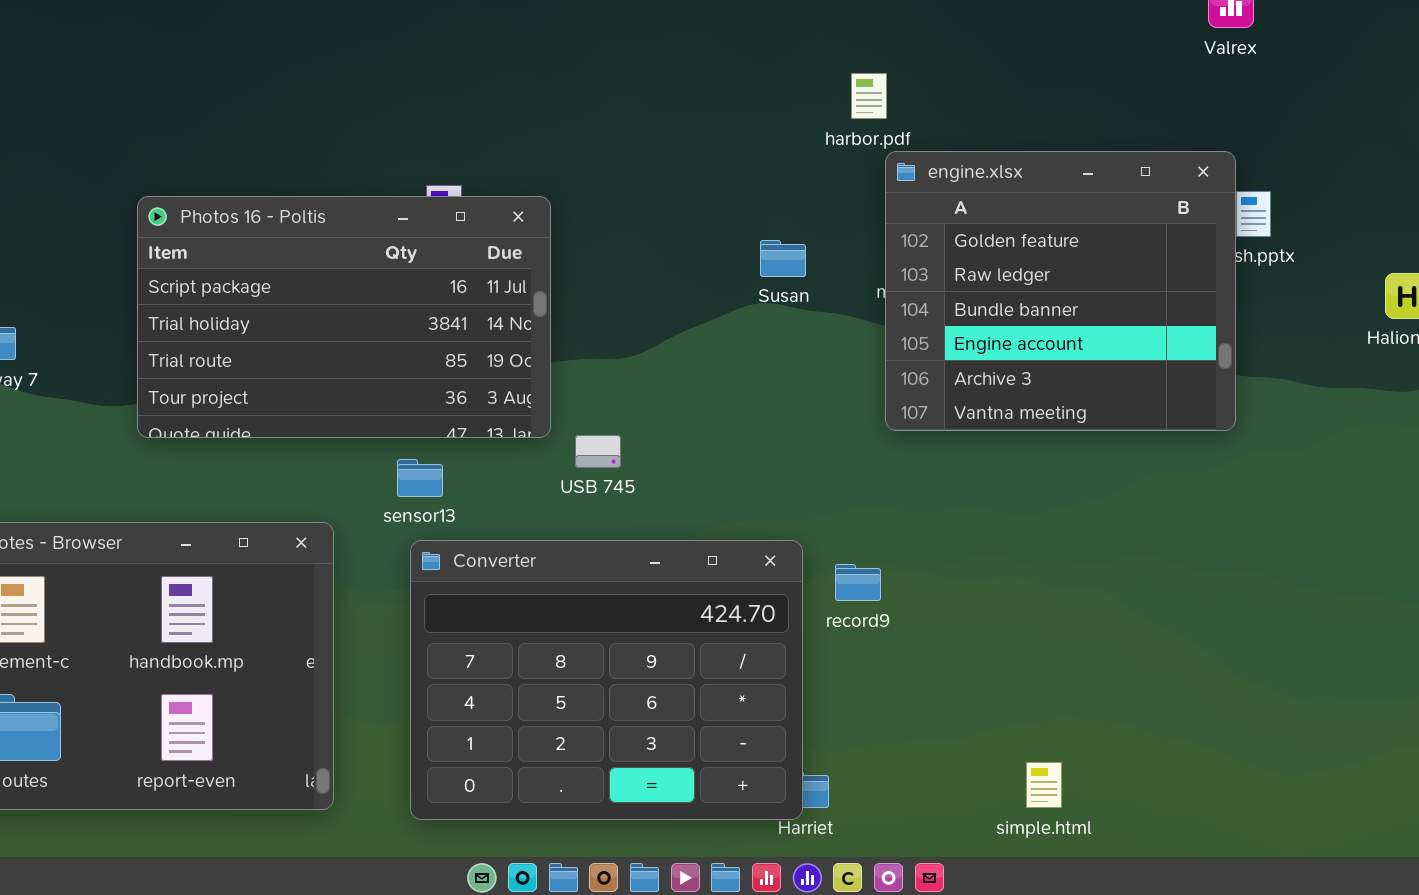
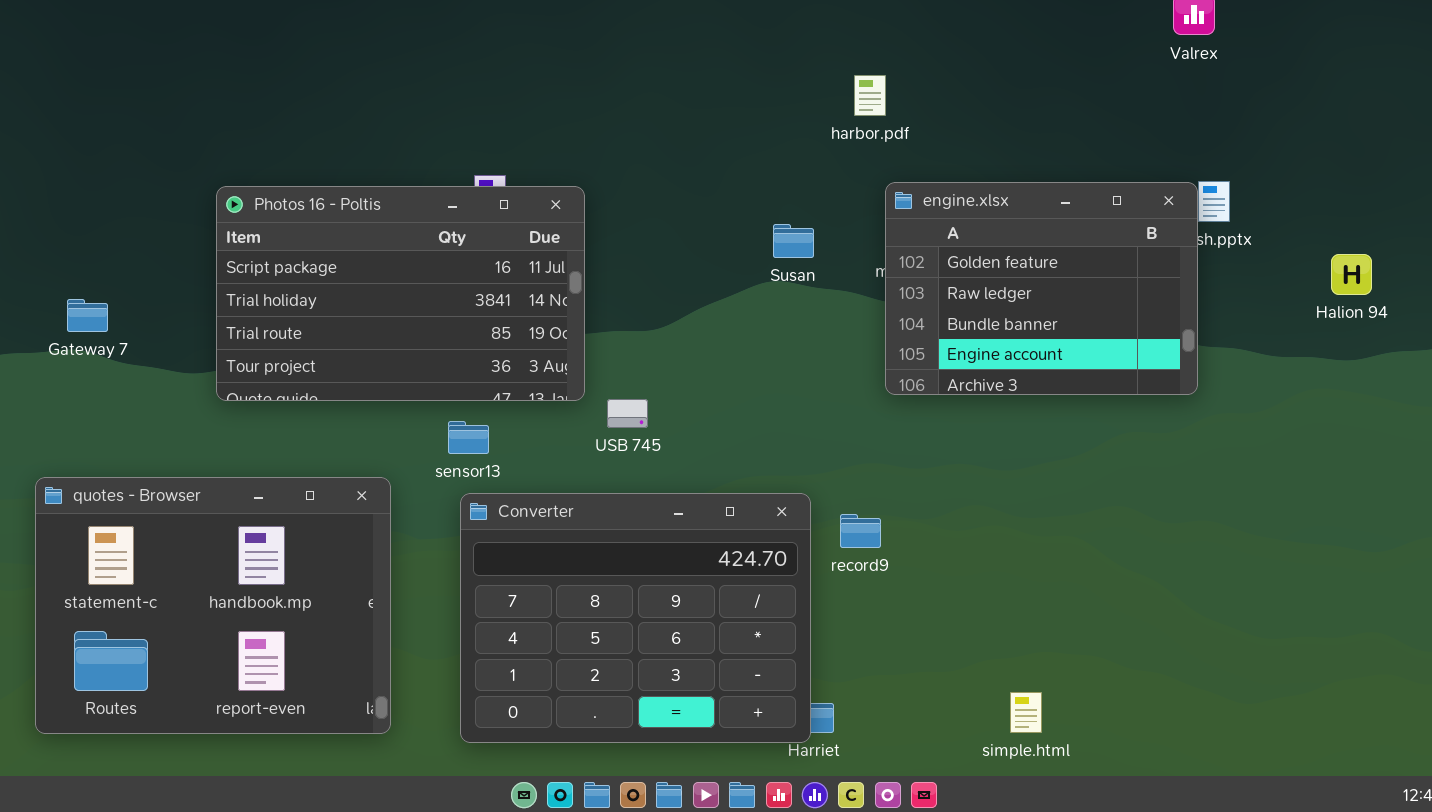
engine.xlsx: [885,151,1236,431] -> [885,182,1198,395], resized

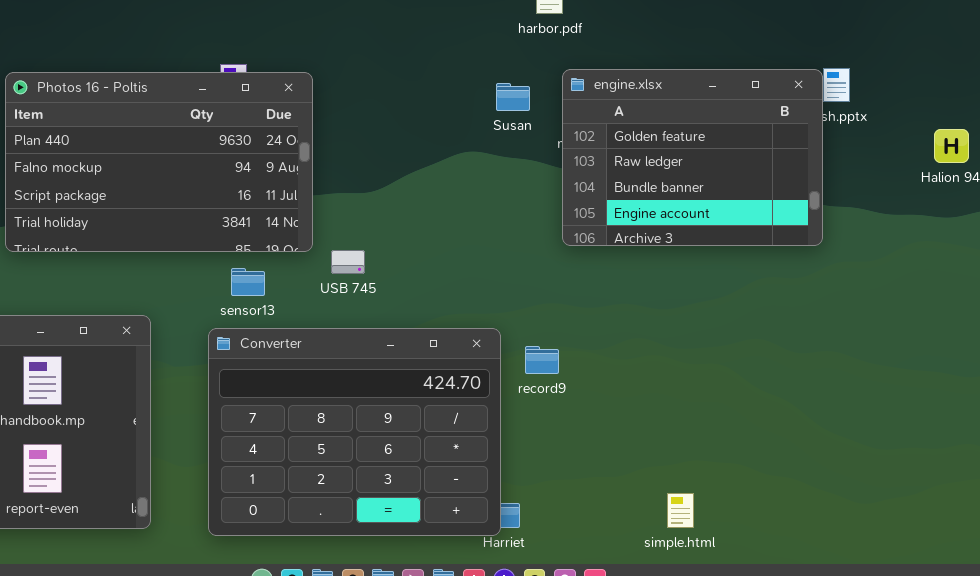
Photos 16 - Poltis: [216,186,585,401] -> [5,72,313,252], scrolled up 2 rows
Susan: [773,224,814,258] -> [496,83,530,111], moved
sensor13: [448,421,489,454] -> [231,268,265,296], moved

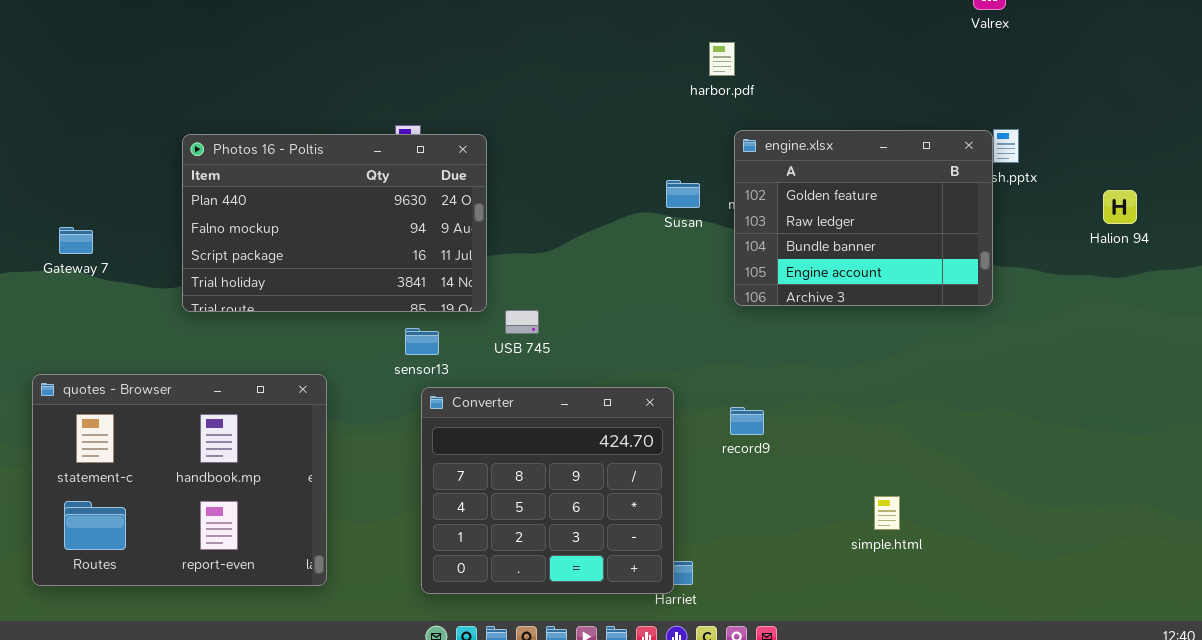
Susan: [496,83,530,111] -> [666,180,700,208], moved
Converter: [208,328,501,536] -> [421,387,674,594], resized
record9: [525,346,559,374] -> [730,407,764,435], moved
simple.html: [667,493,694,528] -> [874,496,900,530], moved

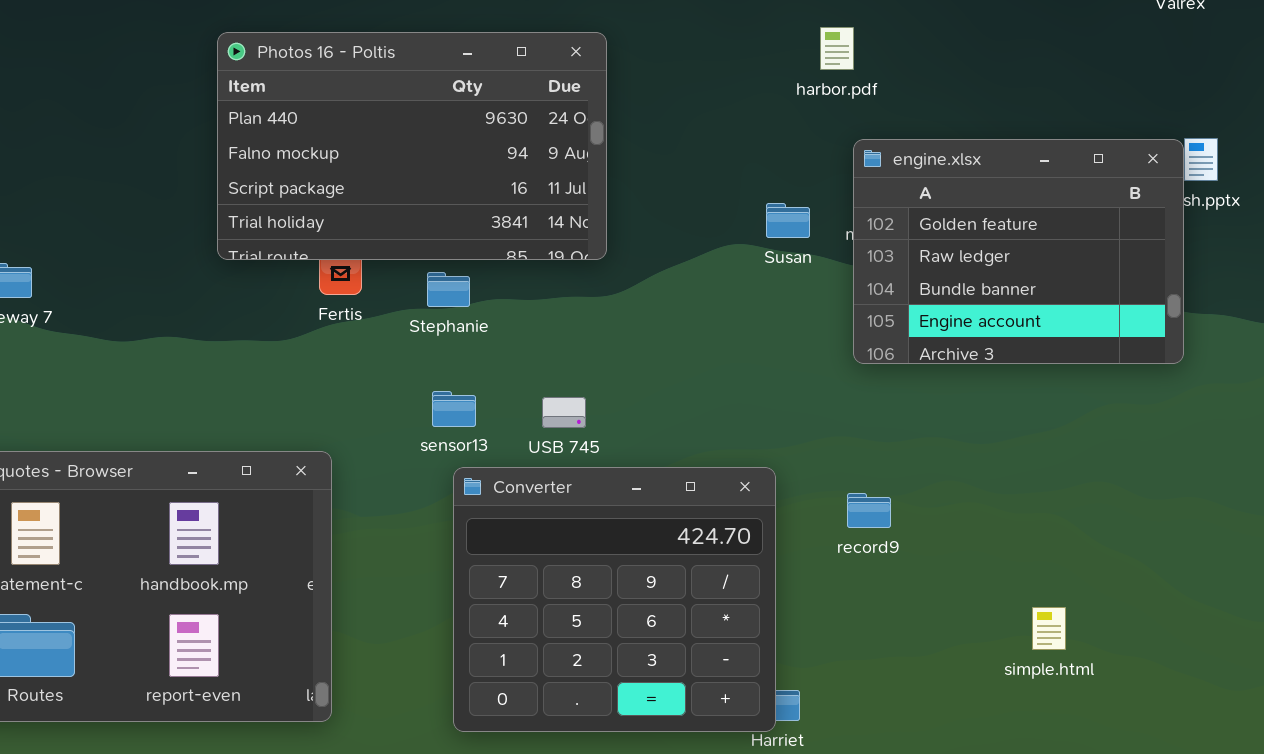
Photos 16 - Poltis: [182,134,487,312] -> [217,32,607,260], moved
USB 745: [505,310,539,334] -> [542,397,586,428], moved

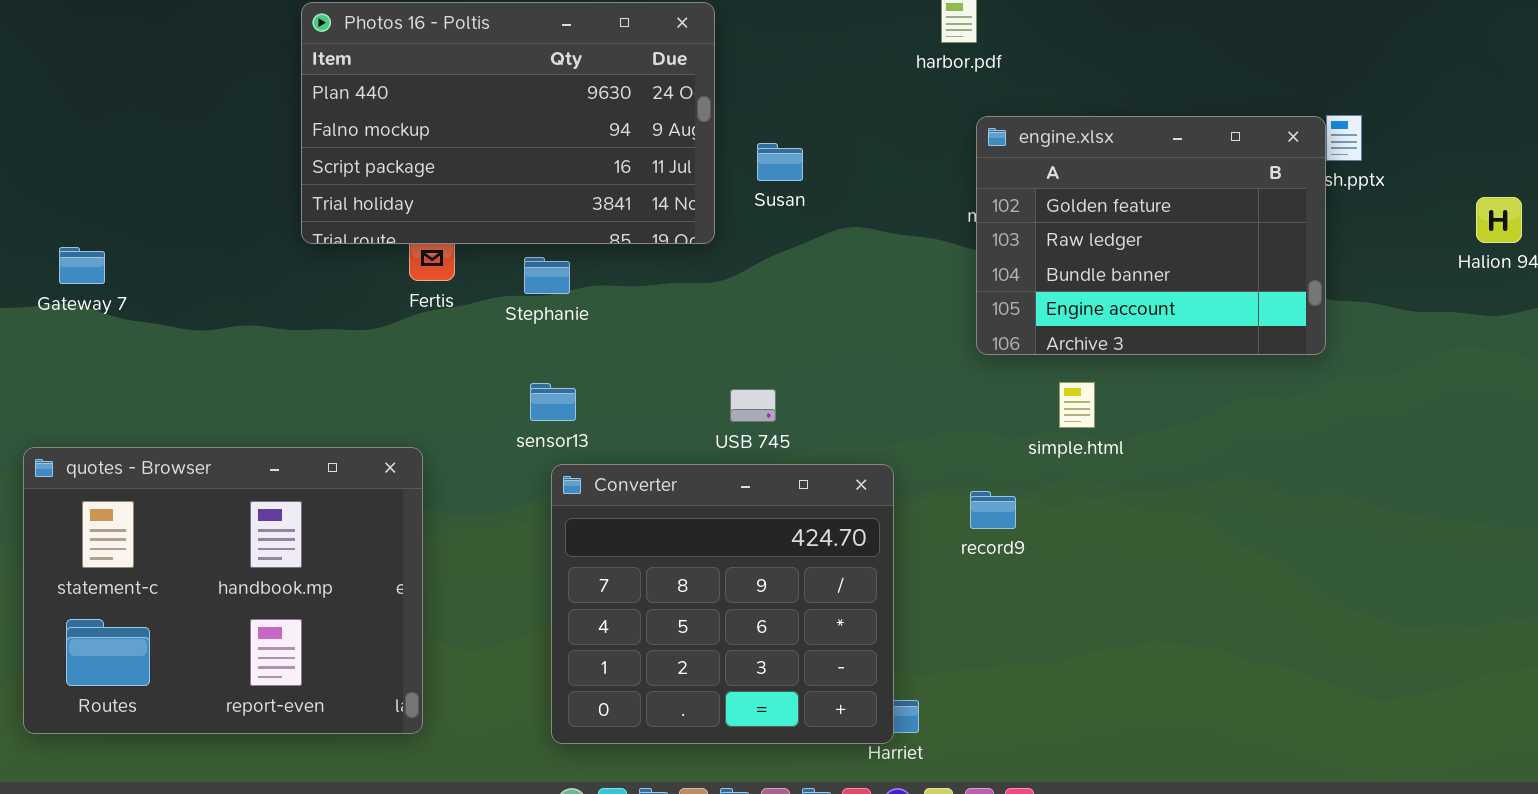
Susan: [766,203,810,238] -> [757,143,803,181], moved
USB 745: [542,397,586,428] -> [730,389,776,422], moved
simple.html: [1032,607,1066,650] -> [1059,382,1095,428], moved

